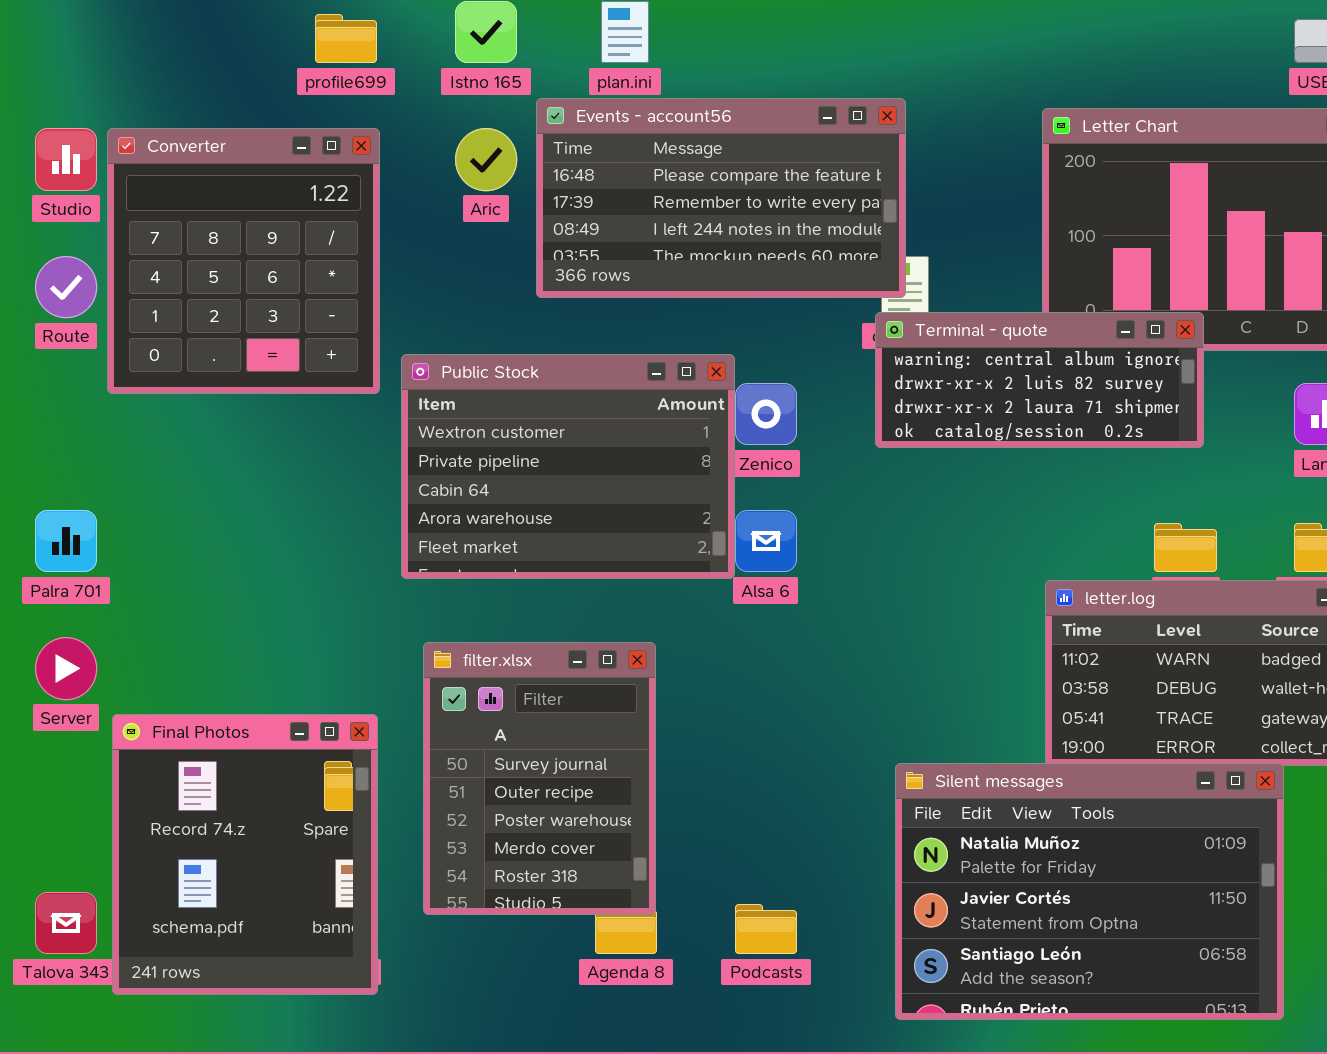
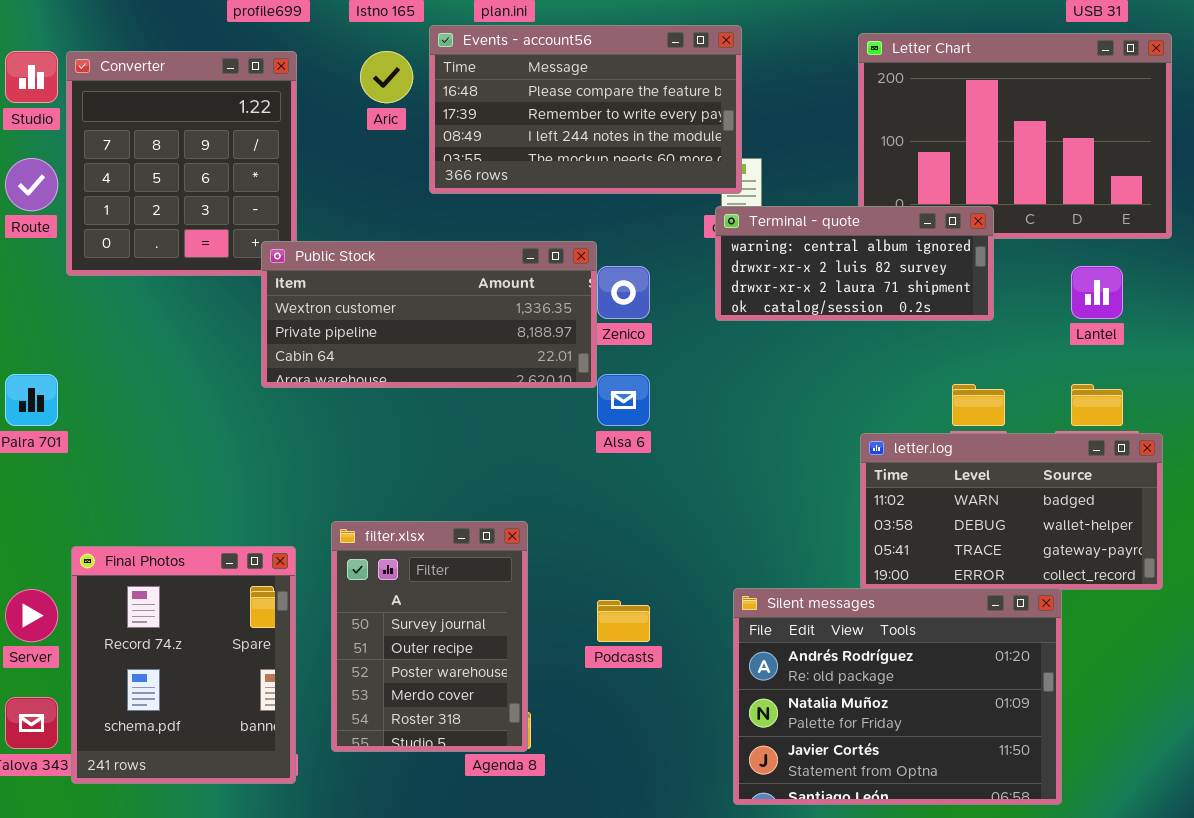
Public Stock: [401,354,735,579] -> [261,241,597,388], resized
Server: [35,637,97,700] -> [5,589,58,642], moved
filter.xlsx: [423,642,656,915] -> [331,521,528,752], moved
Silent messages: [895,763,1284,1020] -> [733,588,1062,805], scrolled up 1 row
Podcasts: [735,904,797,954] -> [597,600,650,642], moved

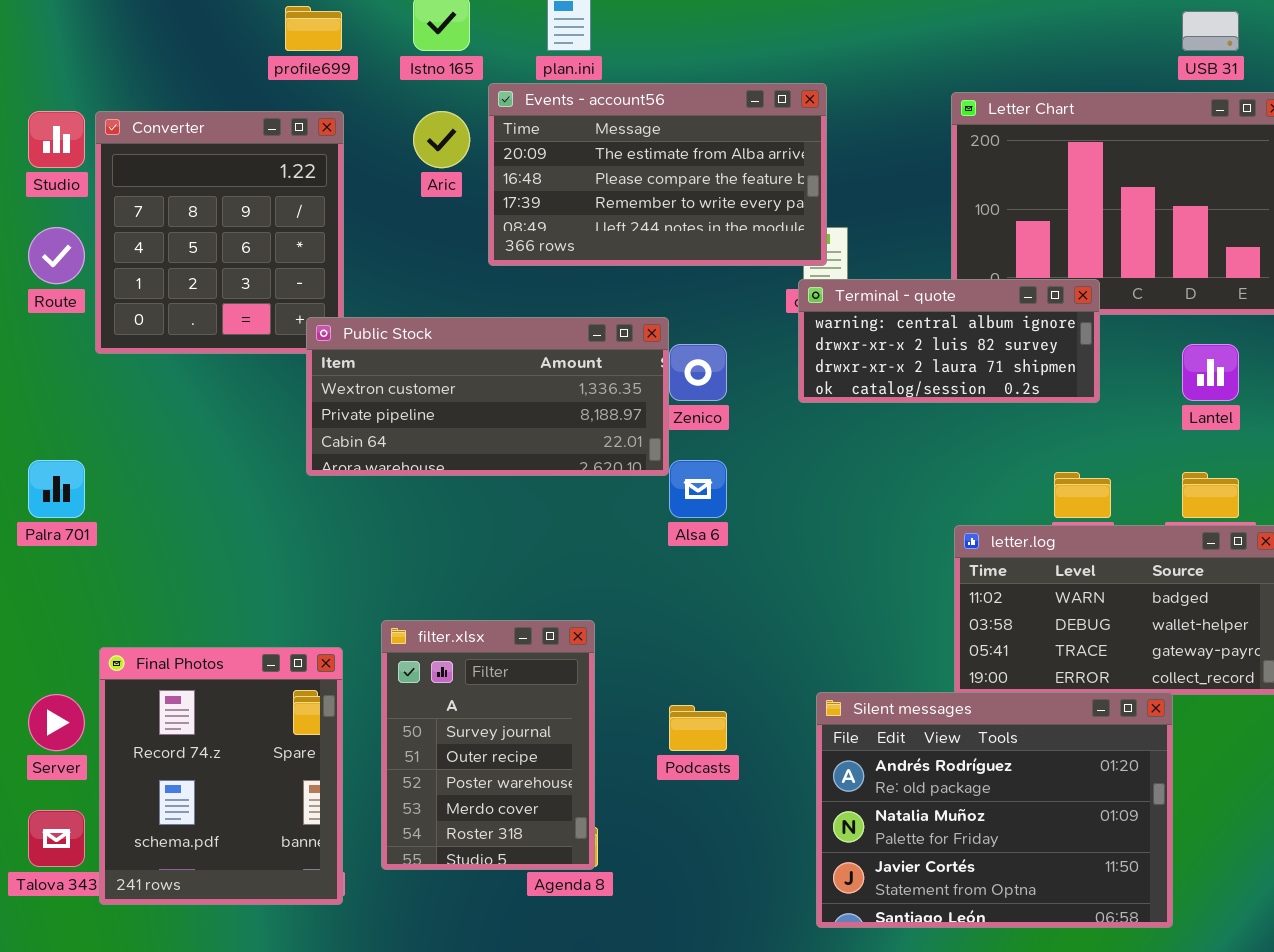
Events - account56: [429,25,742,194] -> [488,83,827,266], scrolled up 1 row

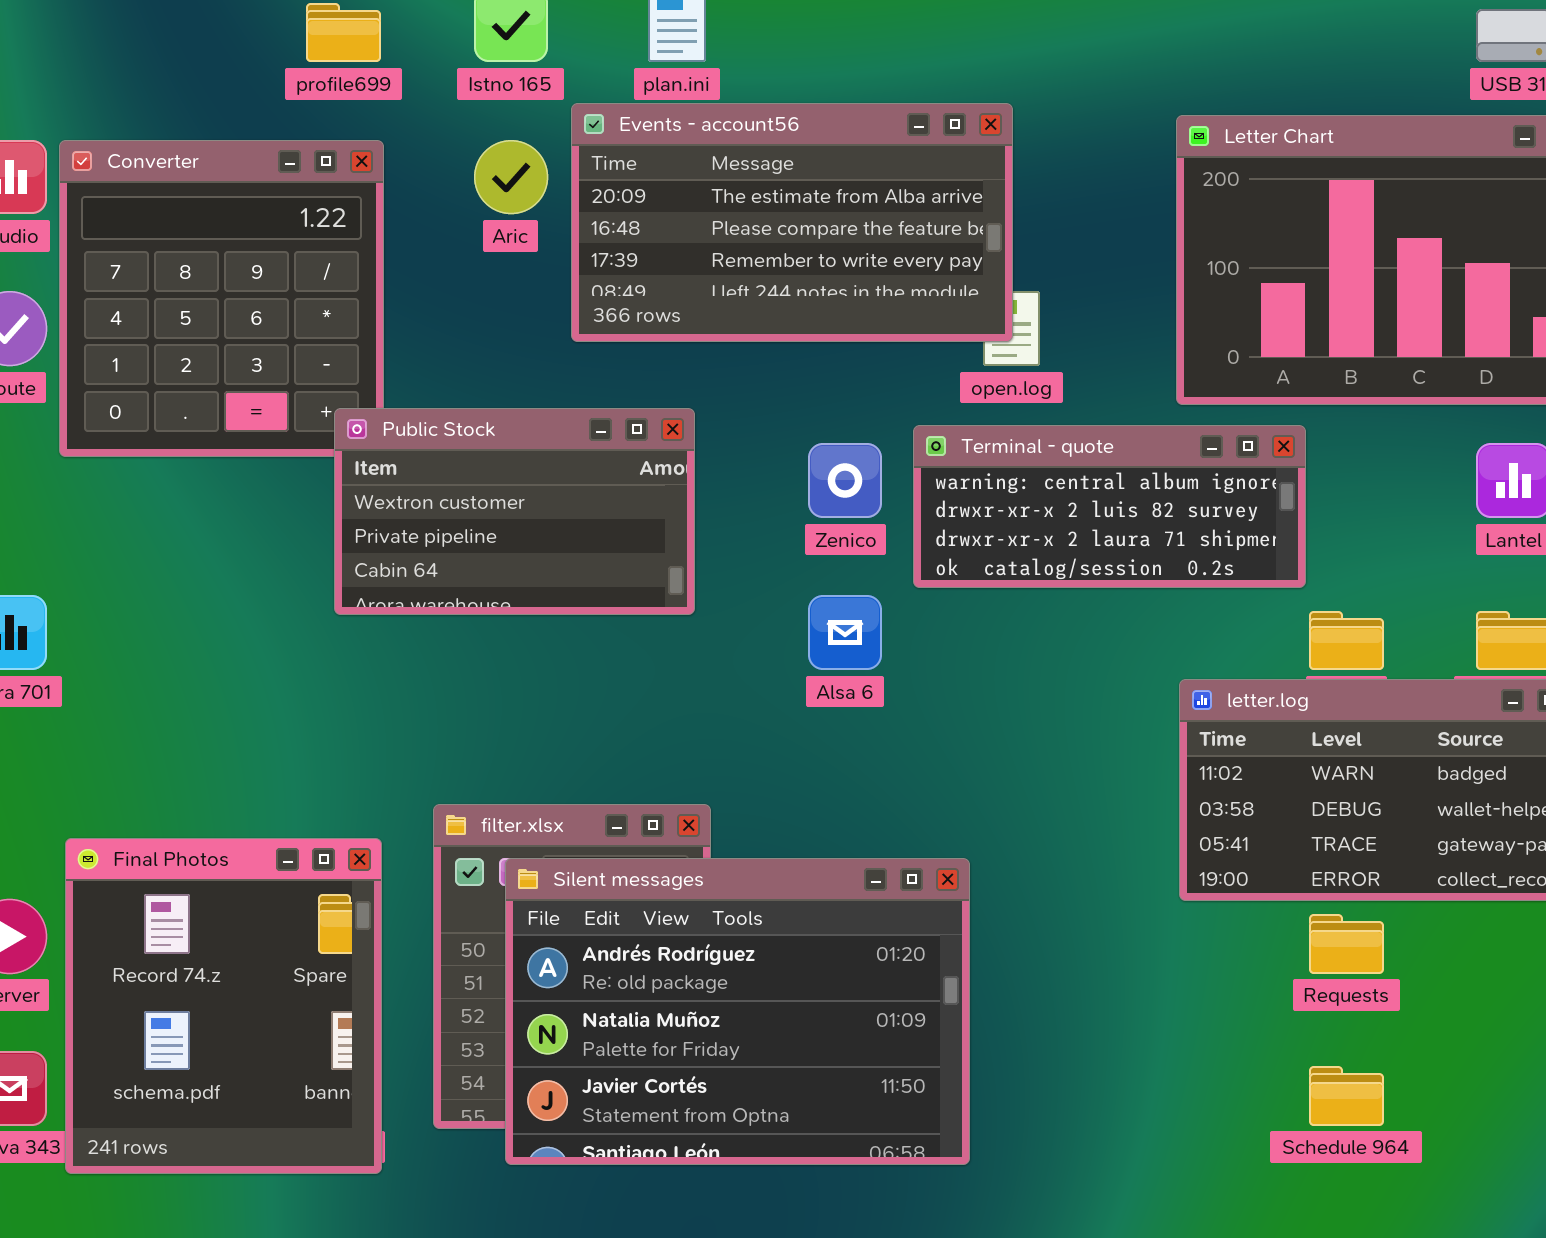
Terminal - quote: [798,279,1100,403] -> [913,425,1306,588], moved
Public Stock: [306,317,669,476] -> [334,408,695,615], resized
Silent messages: [816,692,1173,928] -> [505,858,970,1165], moved

